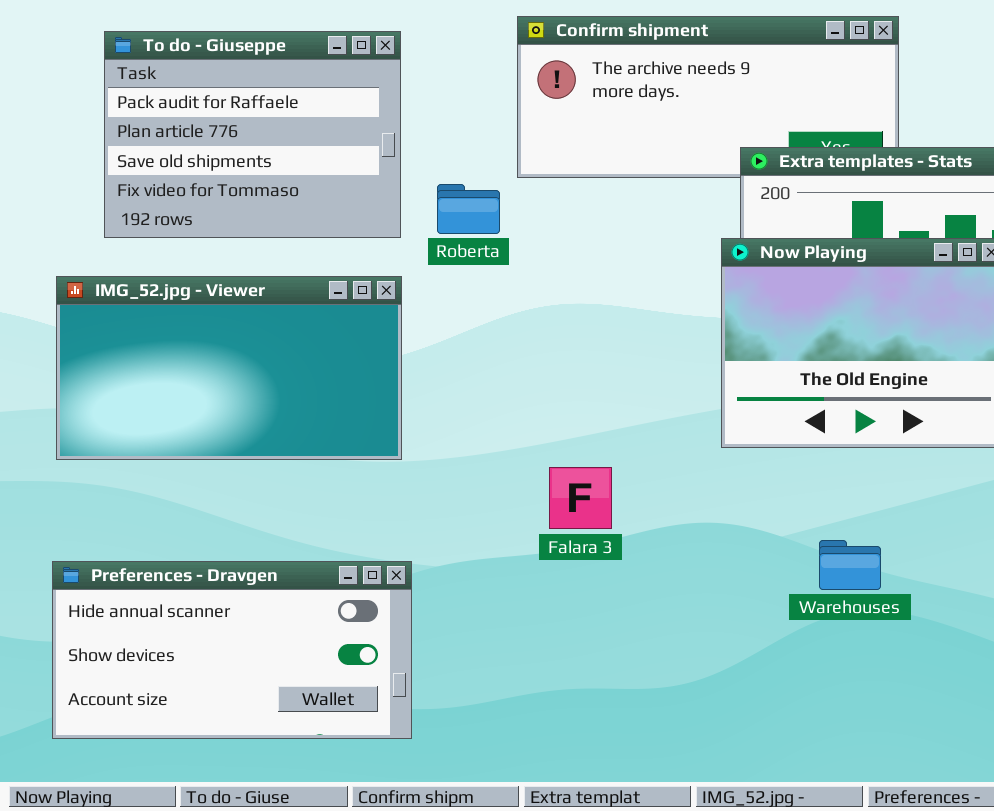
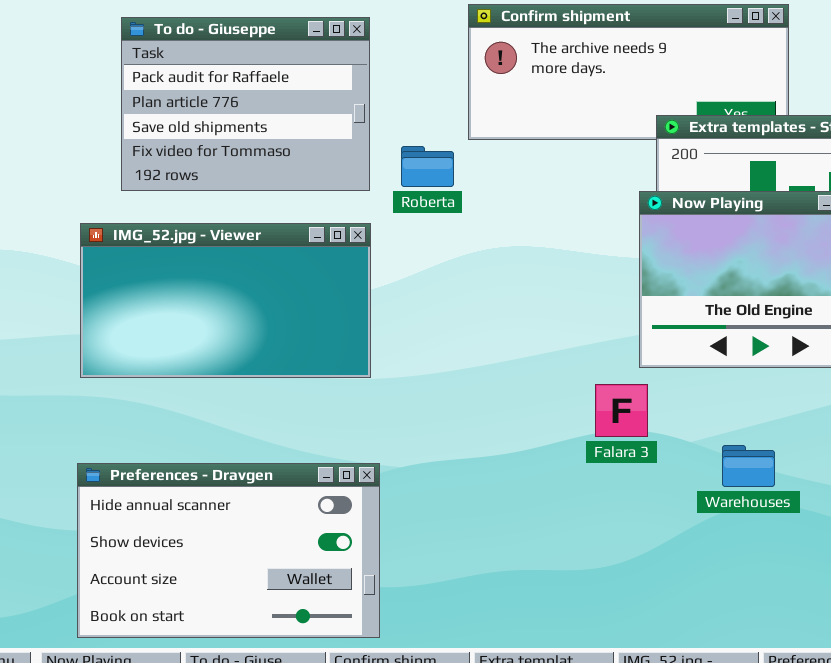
Falara 3: [549,467,612,529] -> [595,384,648,437], moved
Preferences - Dravgen: [52,561,412,739] -> [77,463,380,638], resized

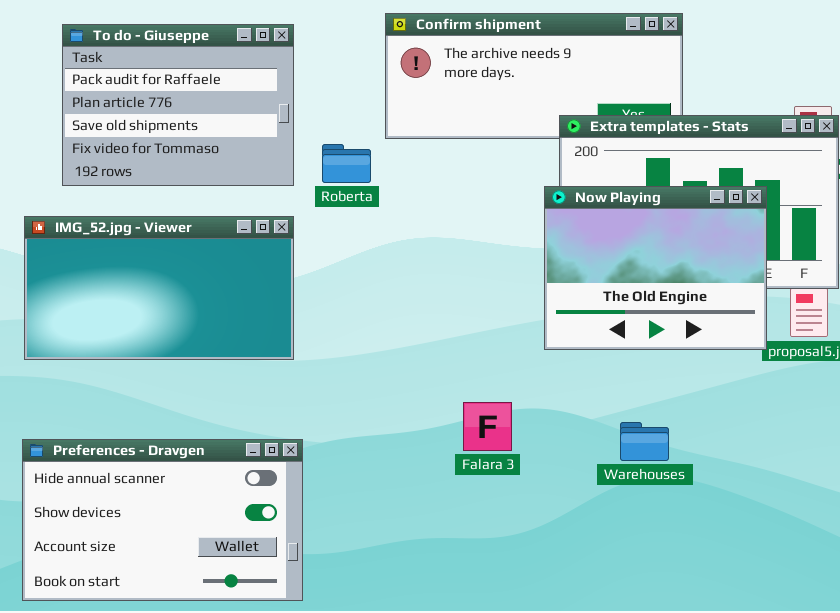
Falara 3: [595,384,648,437] -> [463,402,512,451], moved

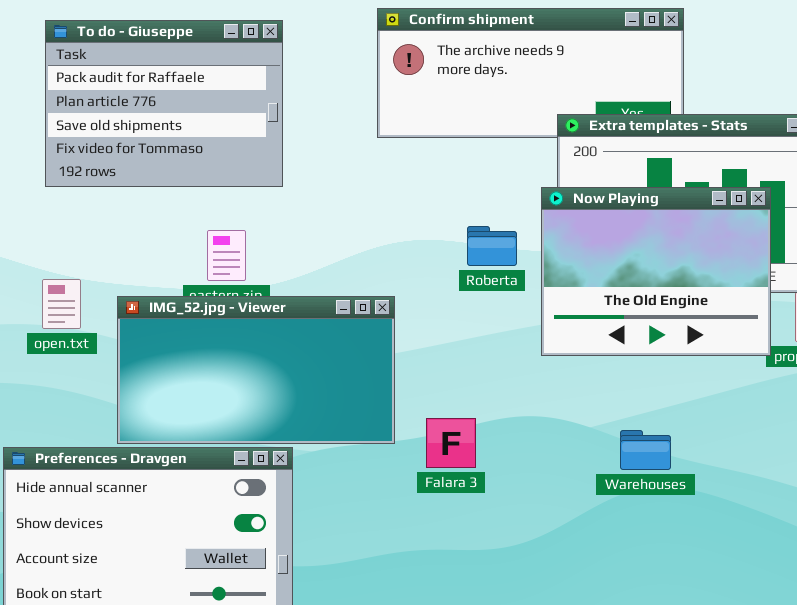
Roberta: [322,144,371,183] -> [467,226,517,266], moved
IMG_52.jpg - Viewer: [24,216,294,360] -> [117,296,395,444], moved
Falara 3: [463,402,512,451] -> [426,418,476,468], moved

